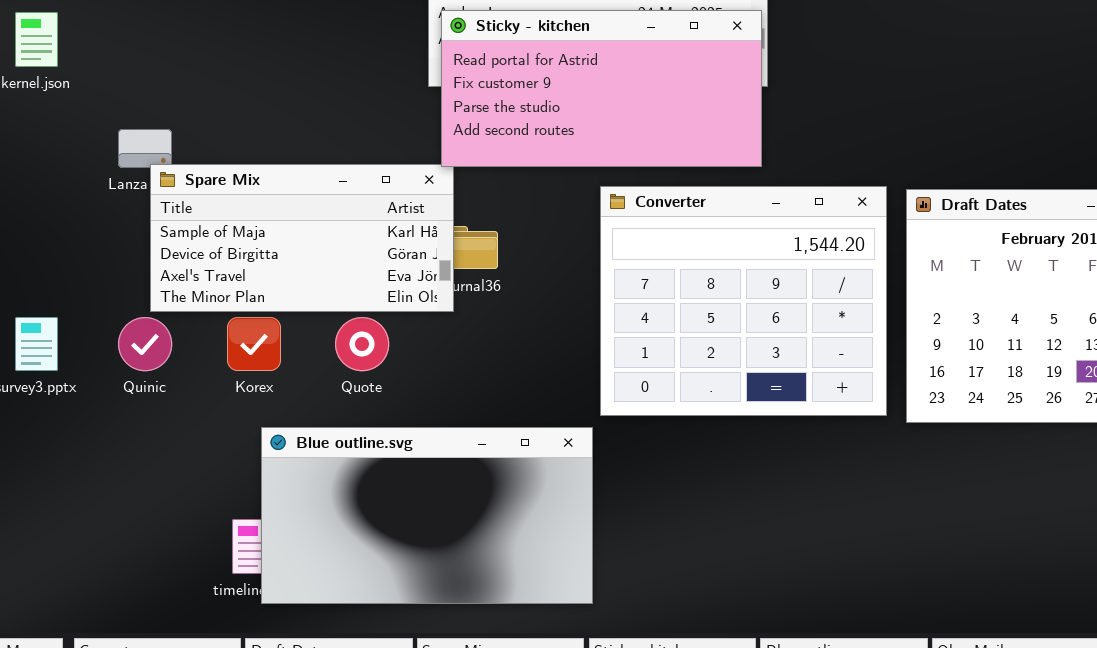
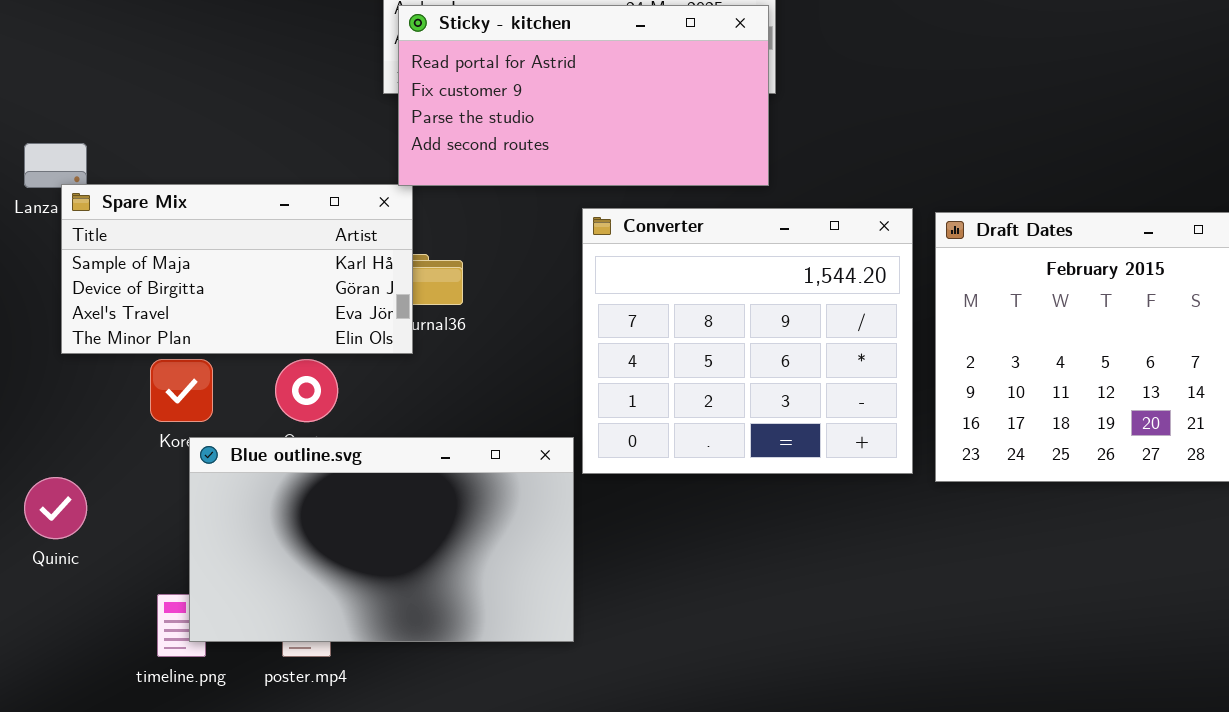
Quinic: [118,317,172,371] -> [24,477,87,539], moved
Blue outline.svg: [261,427,593,604] -> [189,437,574,642], moved

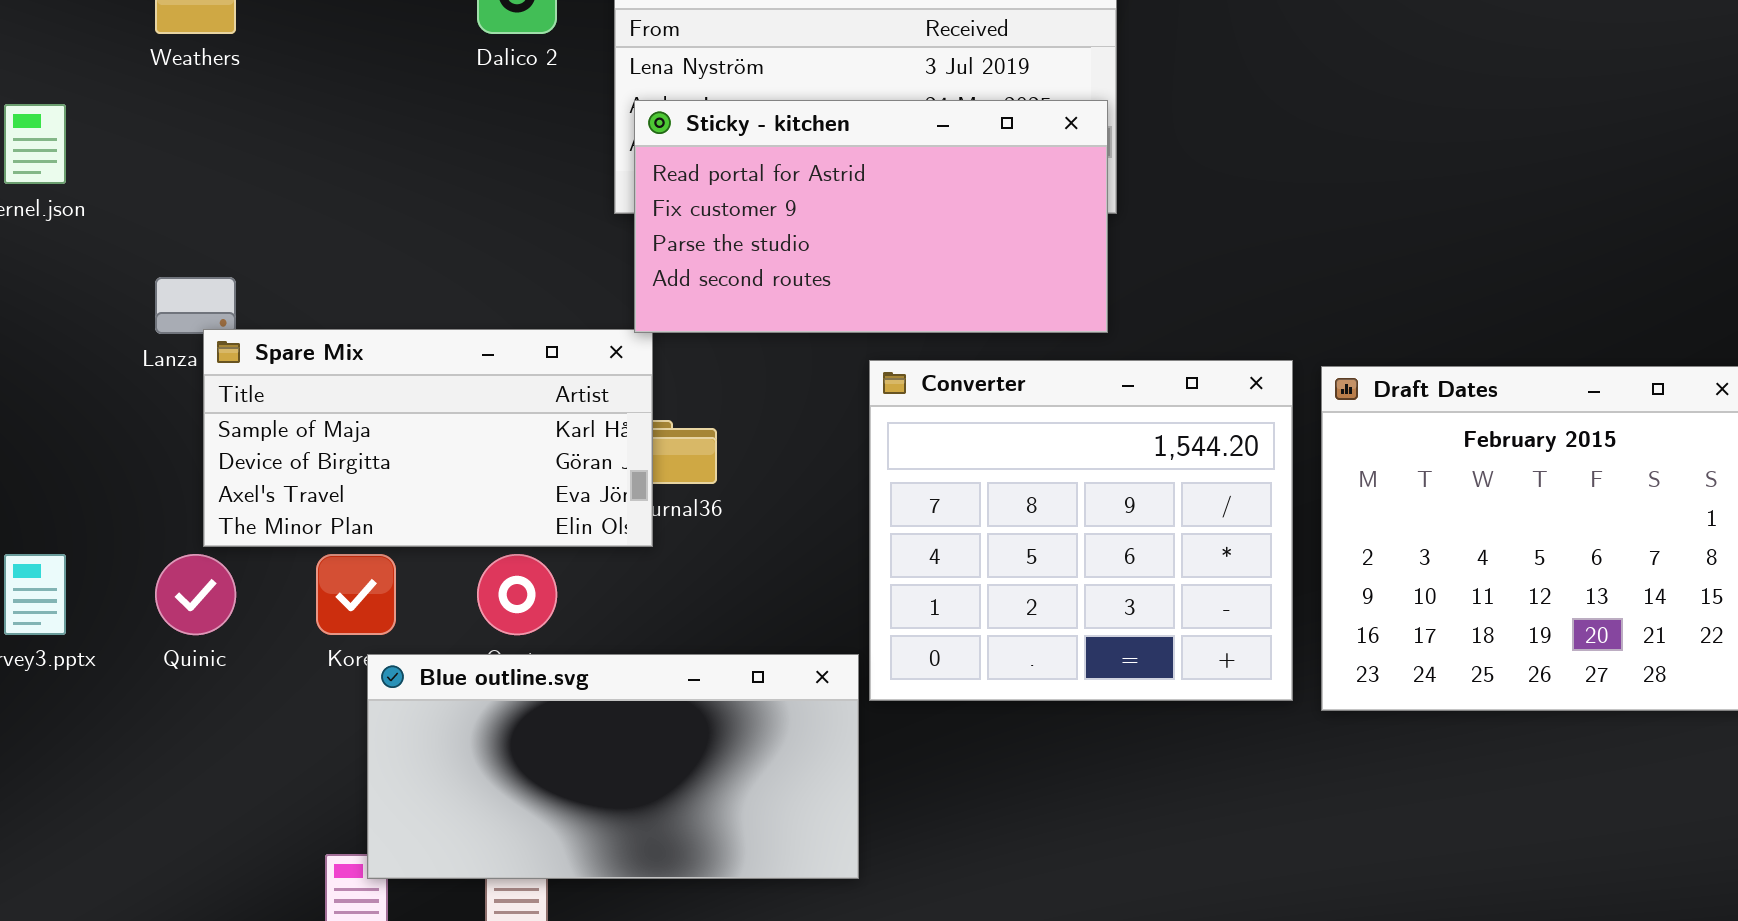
Blue outline.svg: [189,437,574,642] -> [367,654,859,879], resized
Quinic: [24,477,87,539] -> [155,554,236,635], moved

